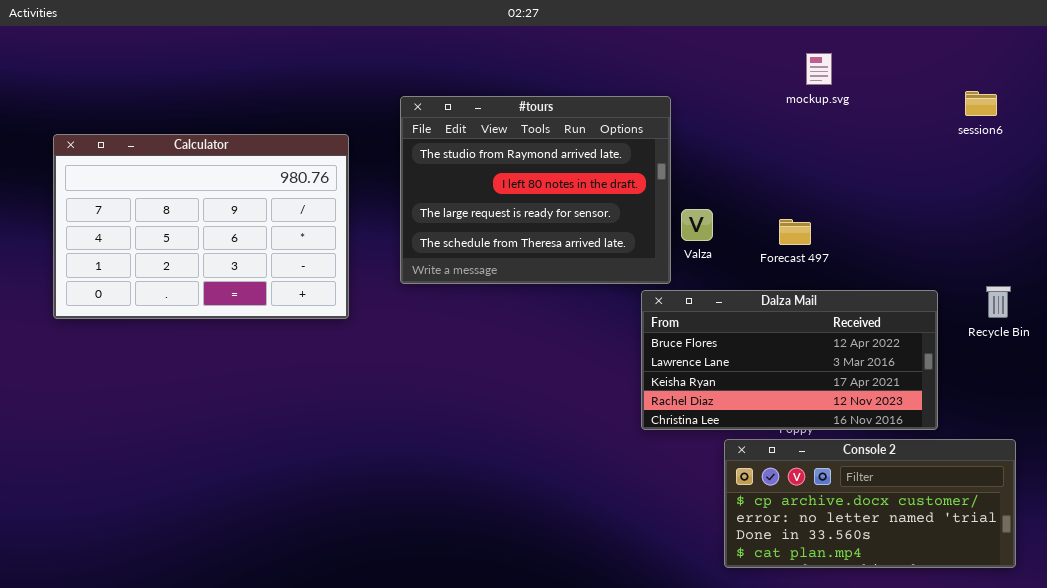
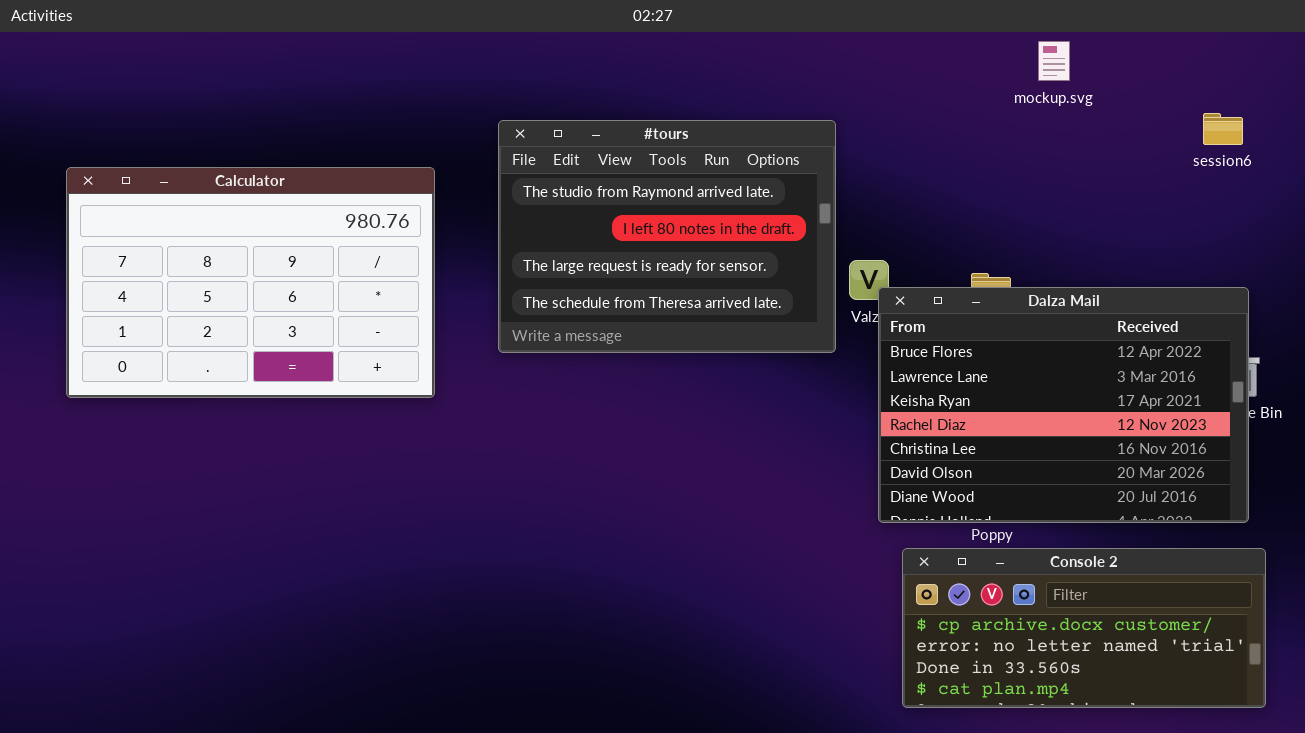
mockup.svg: [806,53,832,85] -> [1038,41,1070,81], moved
Dalza Mail: [641,290,938,430] -> [878,287,1249,523], moved, resized

